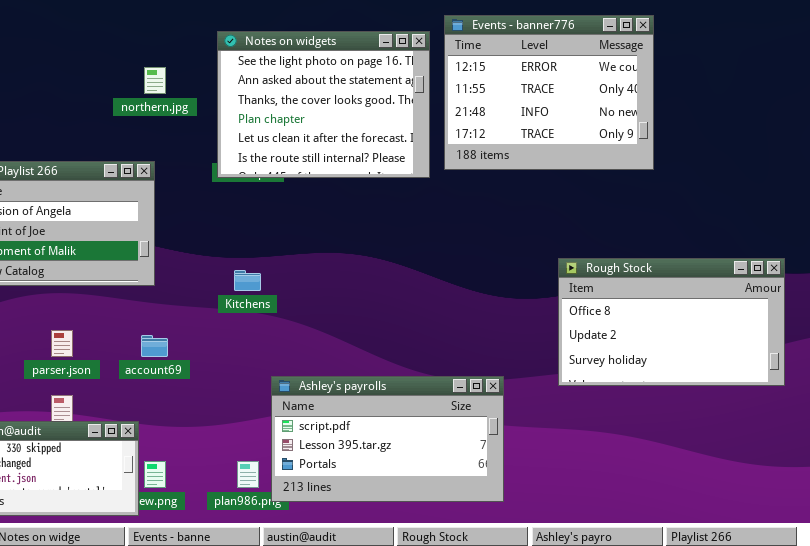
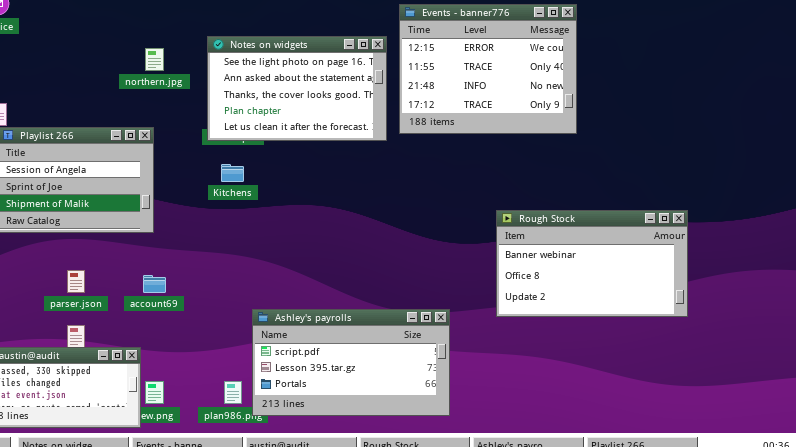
Notes on widgets: [217,31,430,178] -> [207,36,387,141], resized
Rough Stock: [558,258,785,386] -> [496,210,688,317], scrolled up 1 row
Kitchens: [234,270,261,291] -> [221,164,244,182], moved

